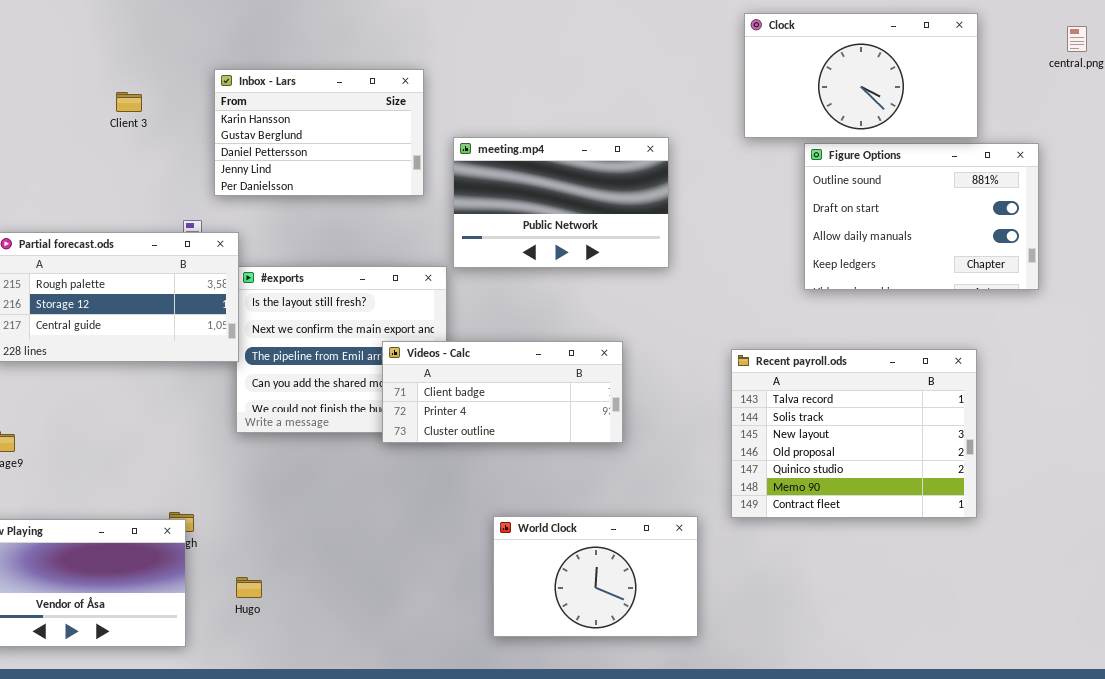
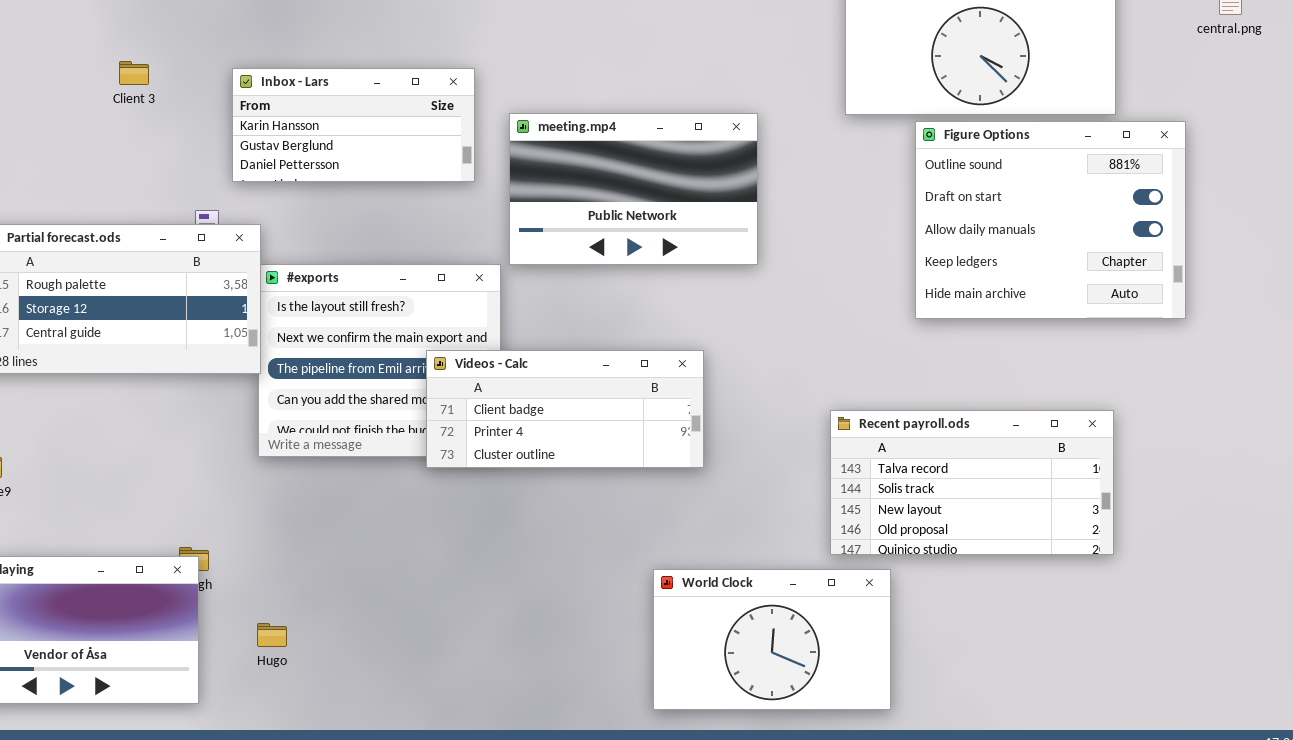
Inbox - Lars: [214,69,424,196] -> [232,68,475,182], resized
Figure Options: [804,143,1039,290] -> [915,121,1186,319], resized
Recent payroll.ods: [731,349,977,518] -> [830,410,1114,555], resized
World Clock: [493,516,698,637] -> [653,569,891,710], moved

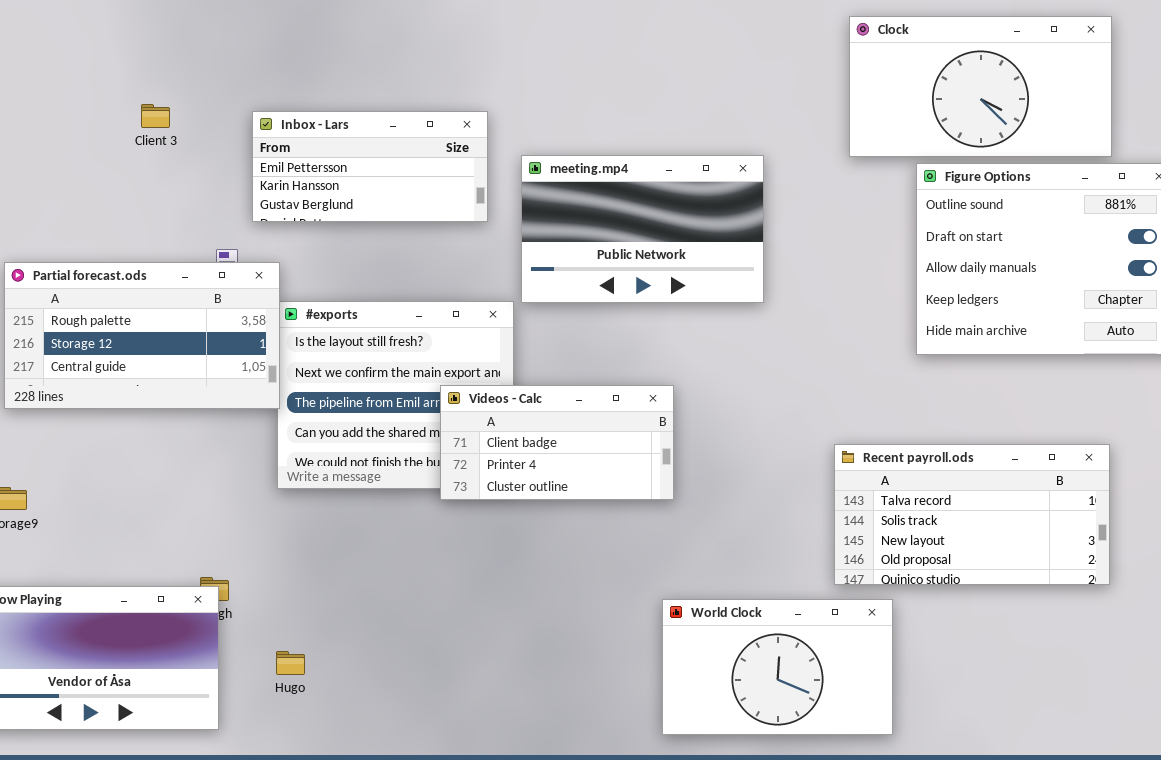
Inbox - Lars: [232,68,475,182] -> [252,111,488,222], scrolled up 1 row
Videos - Calc: [426,350,704,468] -> [440,385,674,500], resized

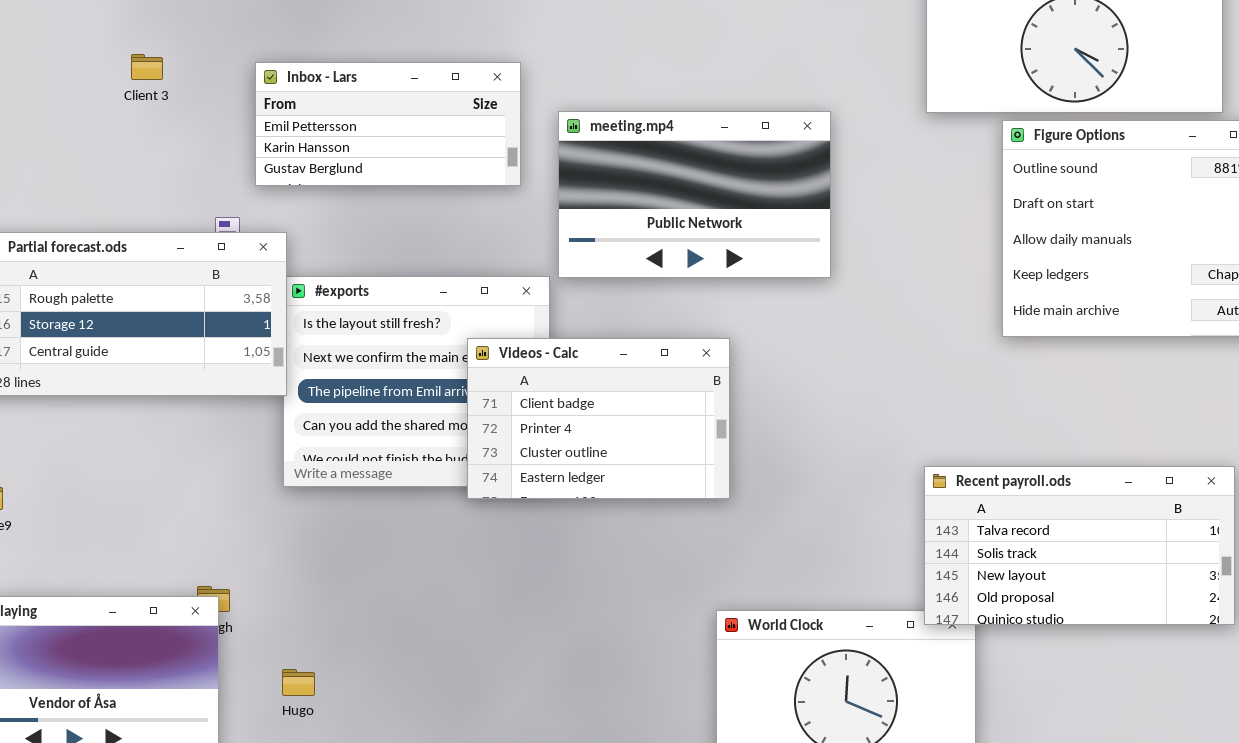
Videos - Calc: [440,385,674,500] -> [467,338,730,499], resized
Recent payroll.ods: [834,444,1110,585] -> [924,466,1235,625], moved

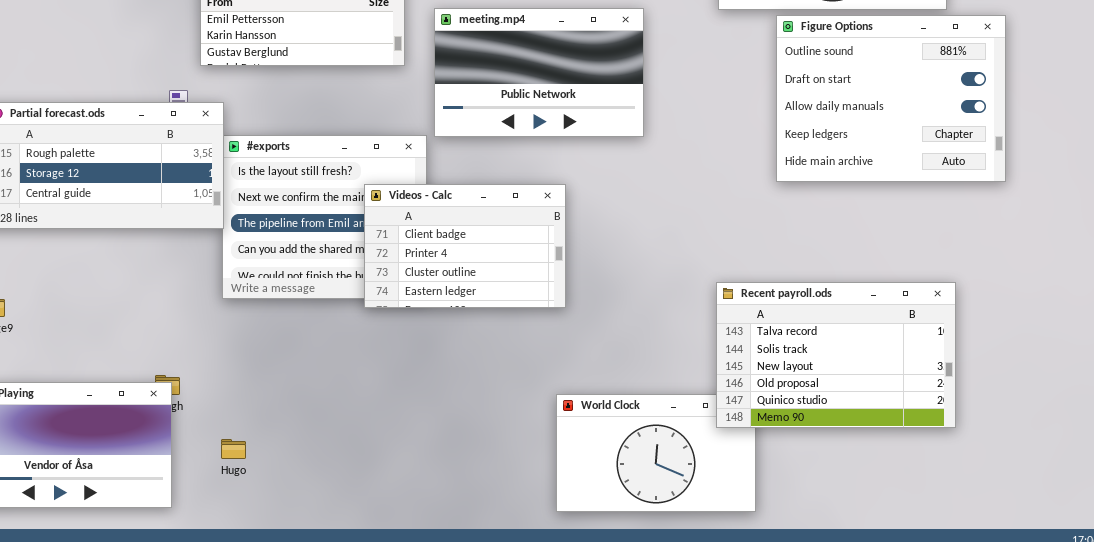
Recent payroll.ods: [924,466,1235,625] -> [716,282,956,428], resized

